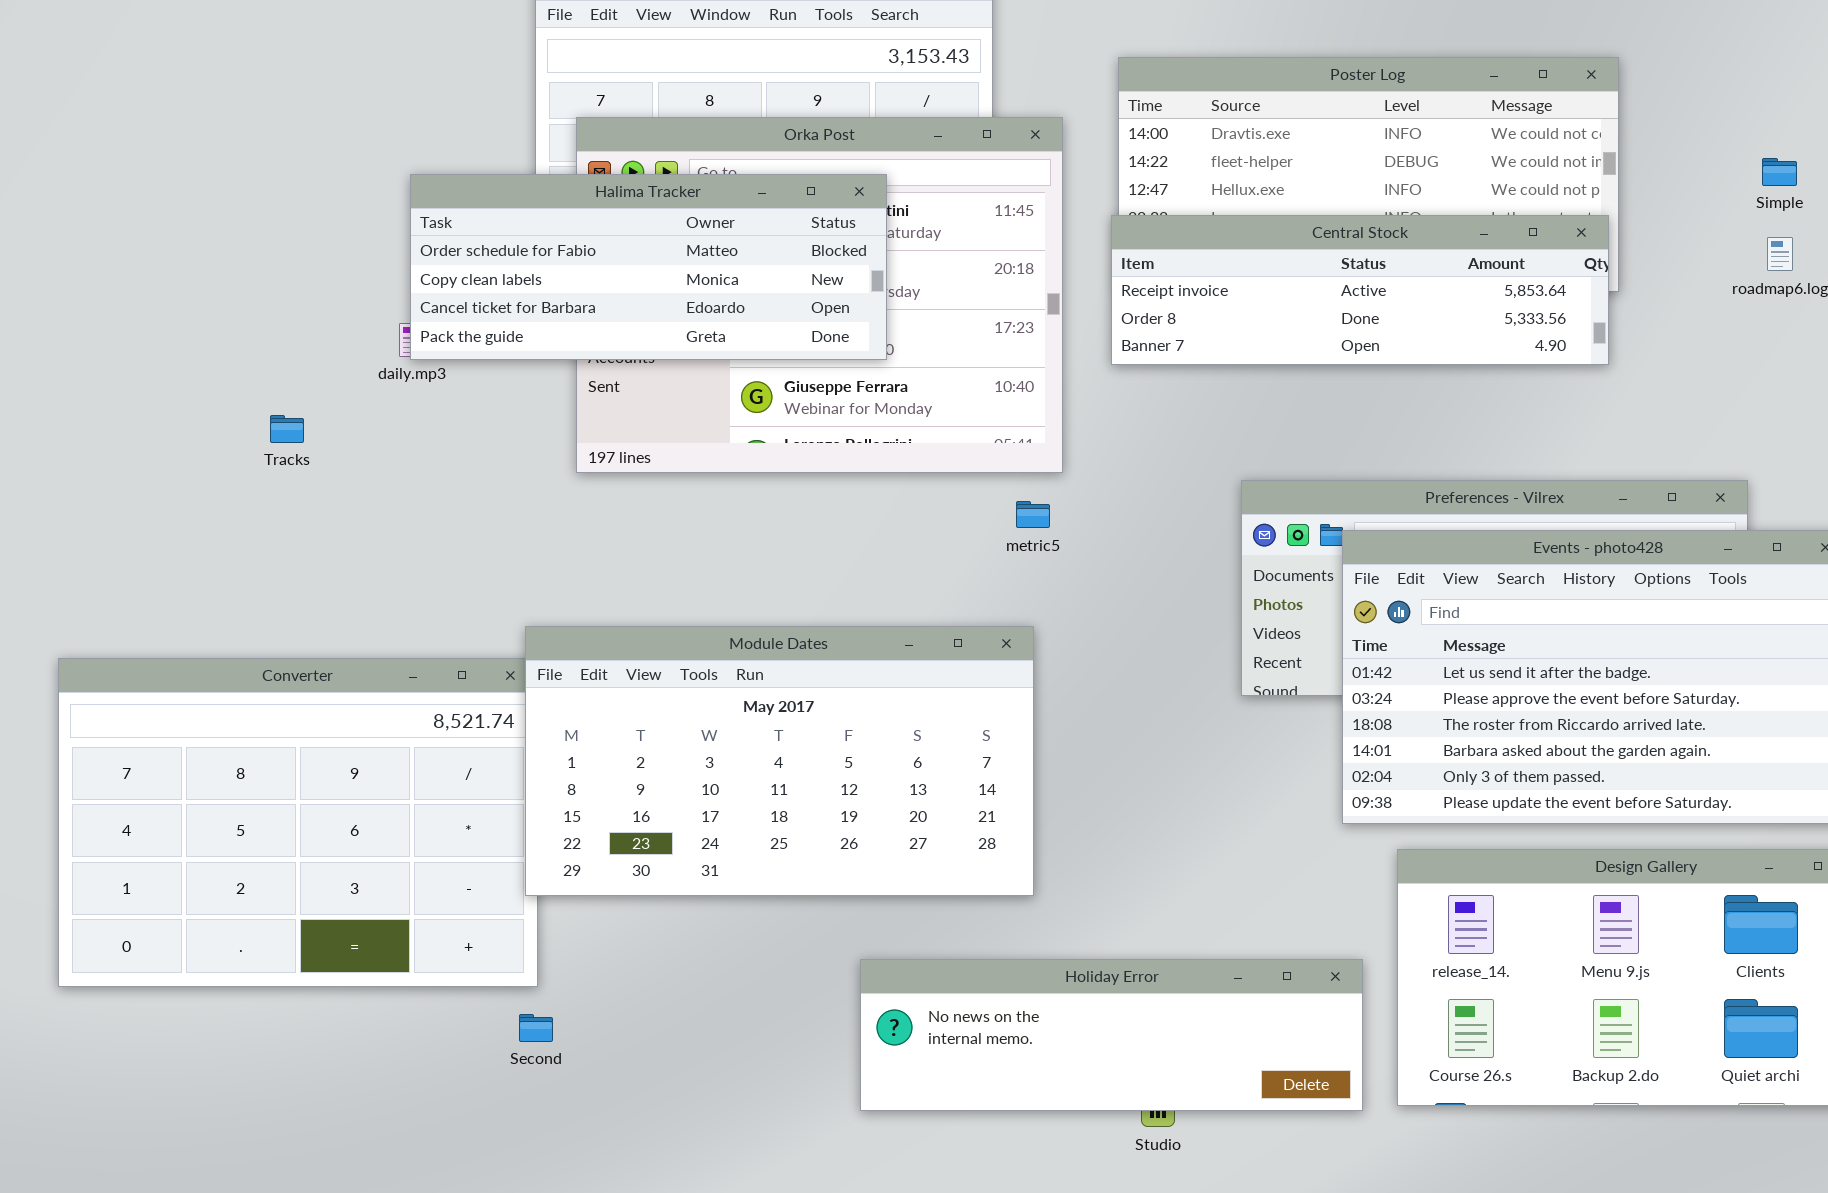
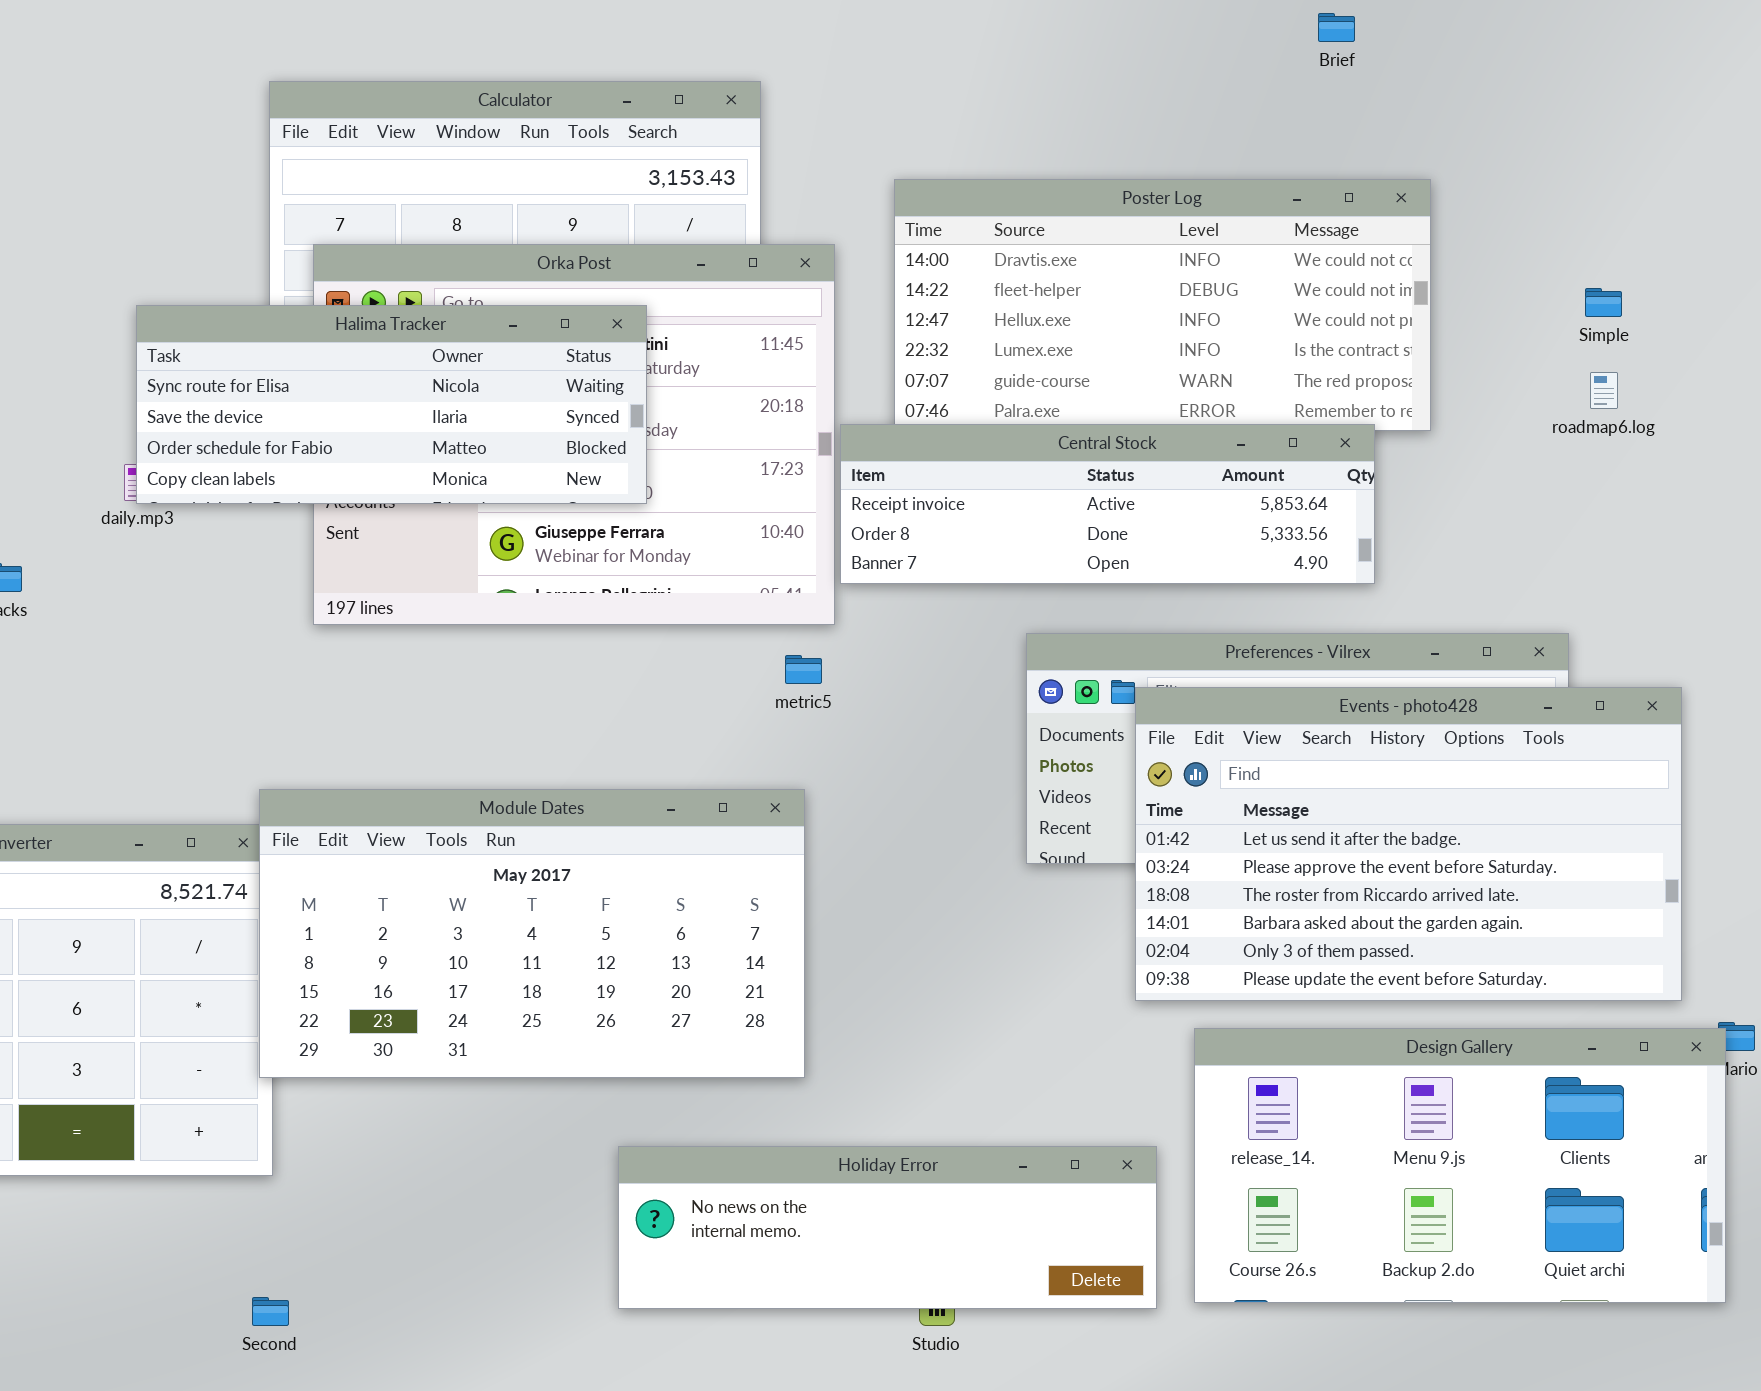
Halima Tracker: [410,174,887,360] -> [136,305,647,504], scrolled up 2 rows
Central Stock: [1111,215,1609,365] -> [840,424,1375,584], moved
Second: [519,1014,553,1042] -> [252,1297,289,1326], moved

